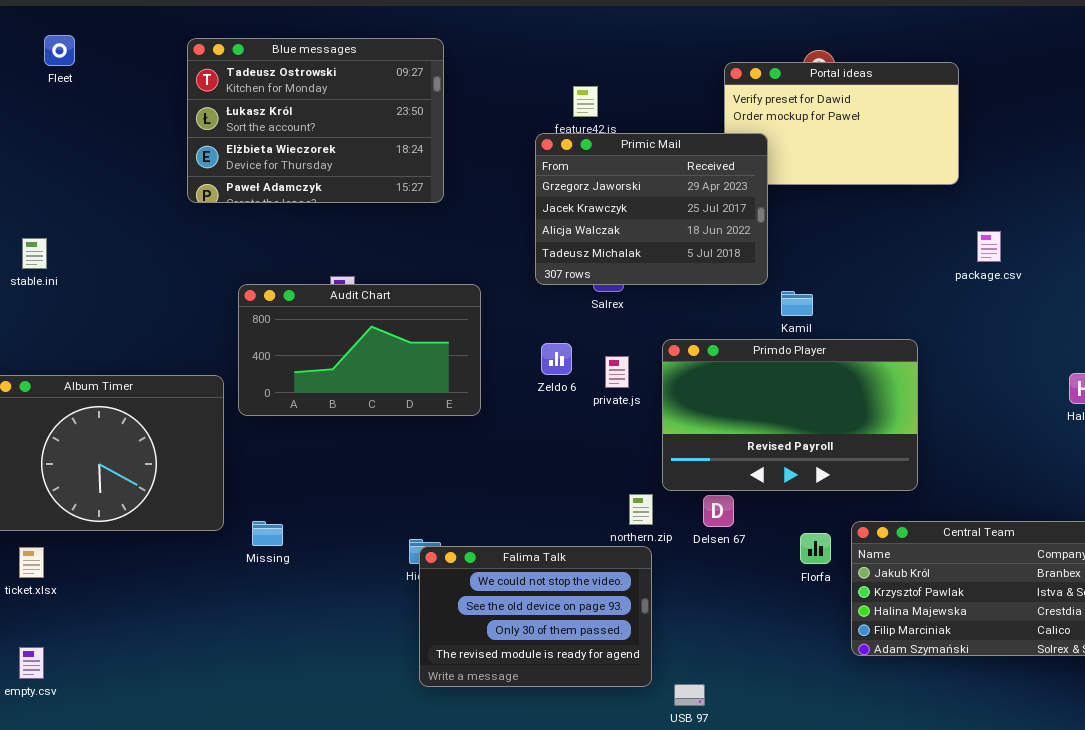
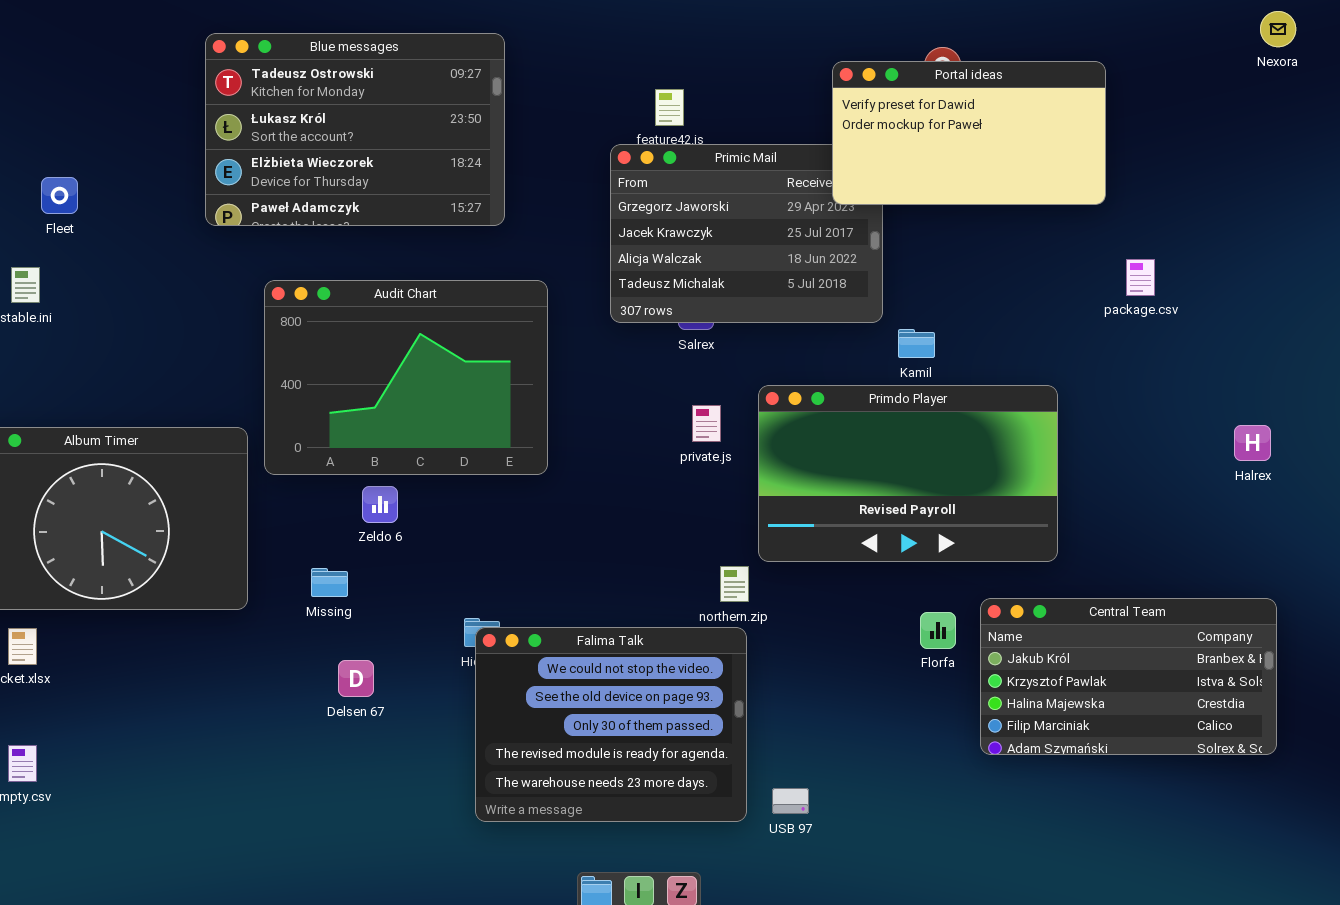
Fleet: [44,35,75,66] -> [41,177,78,214], moved
Portal ideas: [724,62,959,185] -> [832,61,1106,205], raised
Audit Chart: [238,284,481,416] -> [264,280,548,475], resized
Zeldo 6: [541,343,572,375] -> [362,486,398,523], moved
Delsen 67: [703,495,734,527] -> [338,660,374,697], moved
Missing: [252,521,283,546] -> [311,568,348,597], moved
Falima Talk: [419,546,652,687] -> [475,627,747,822], resized

